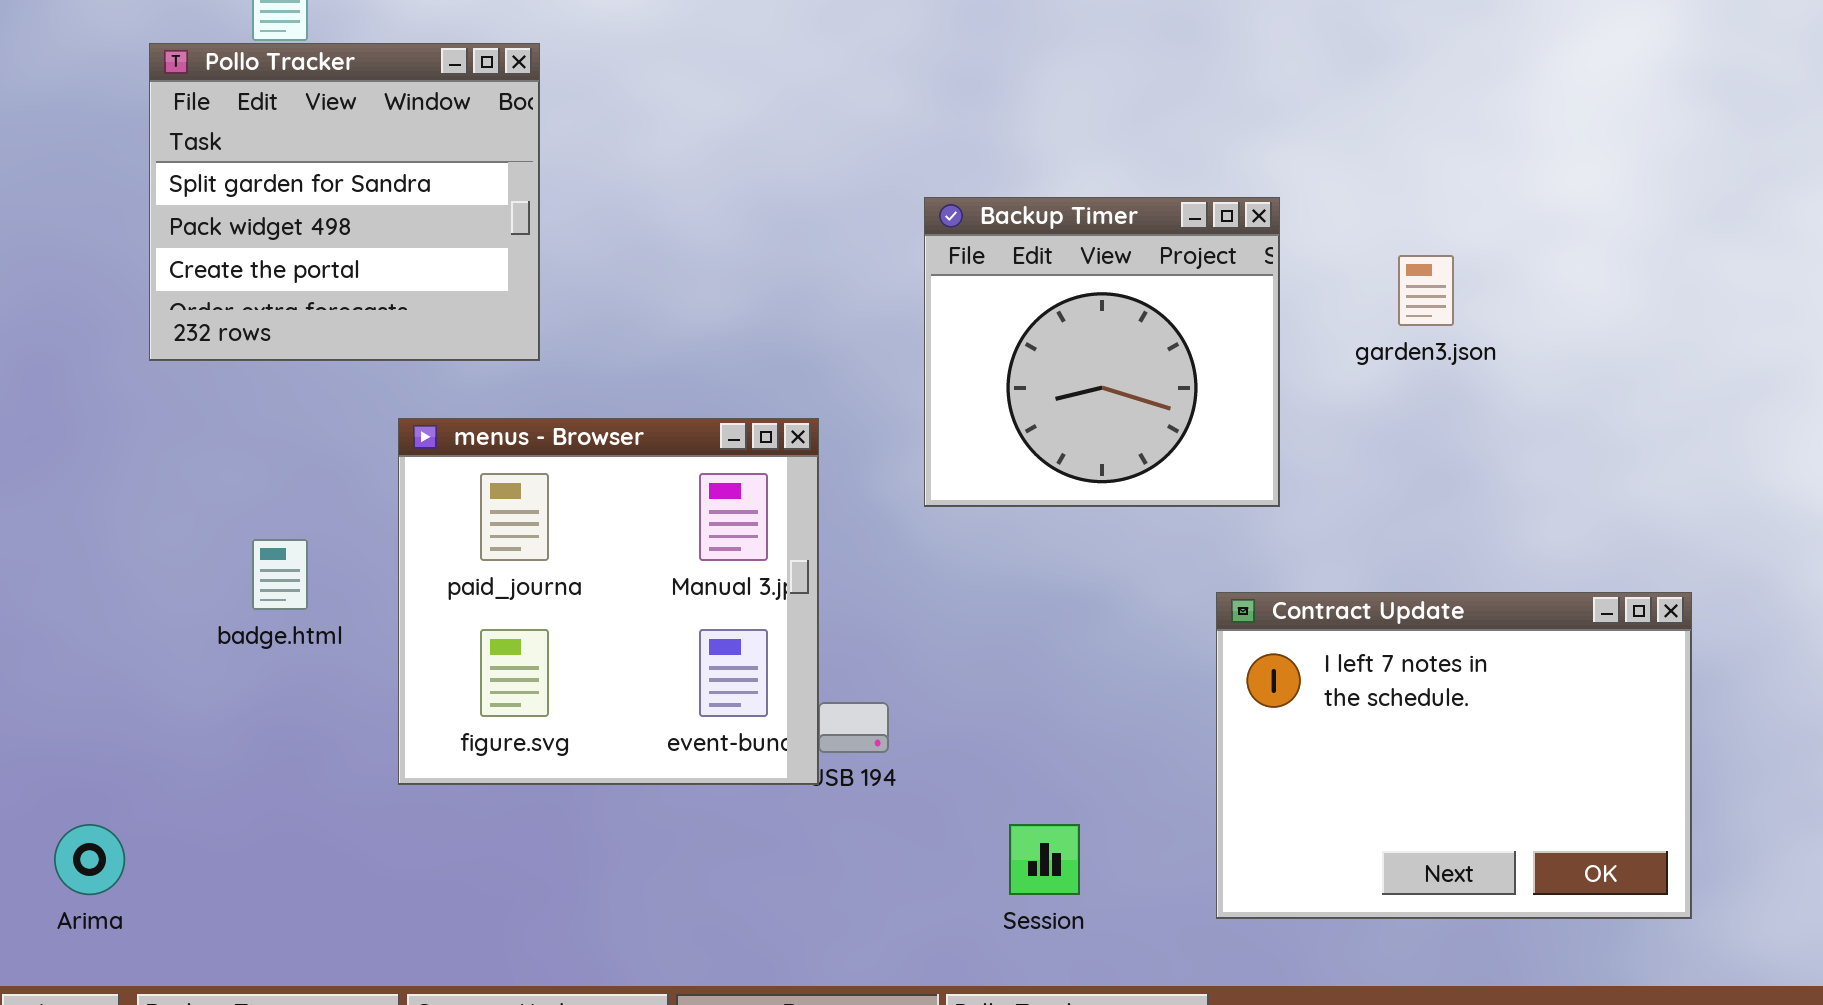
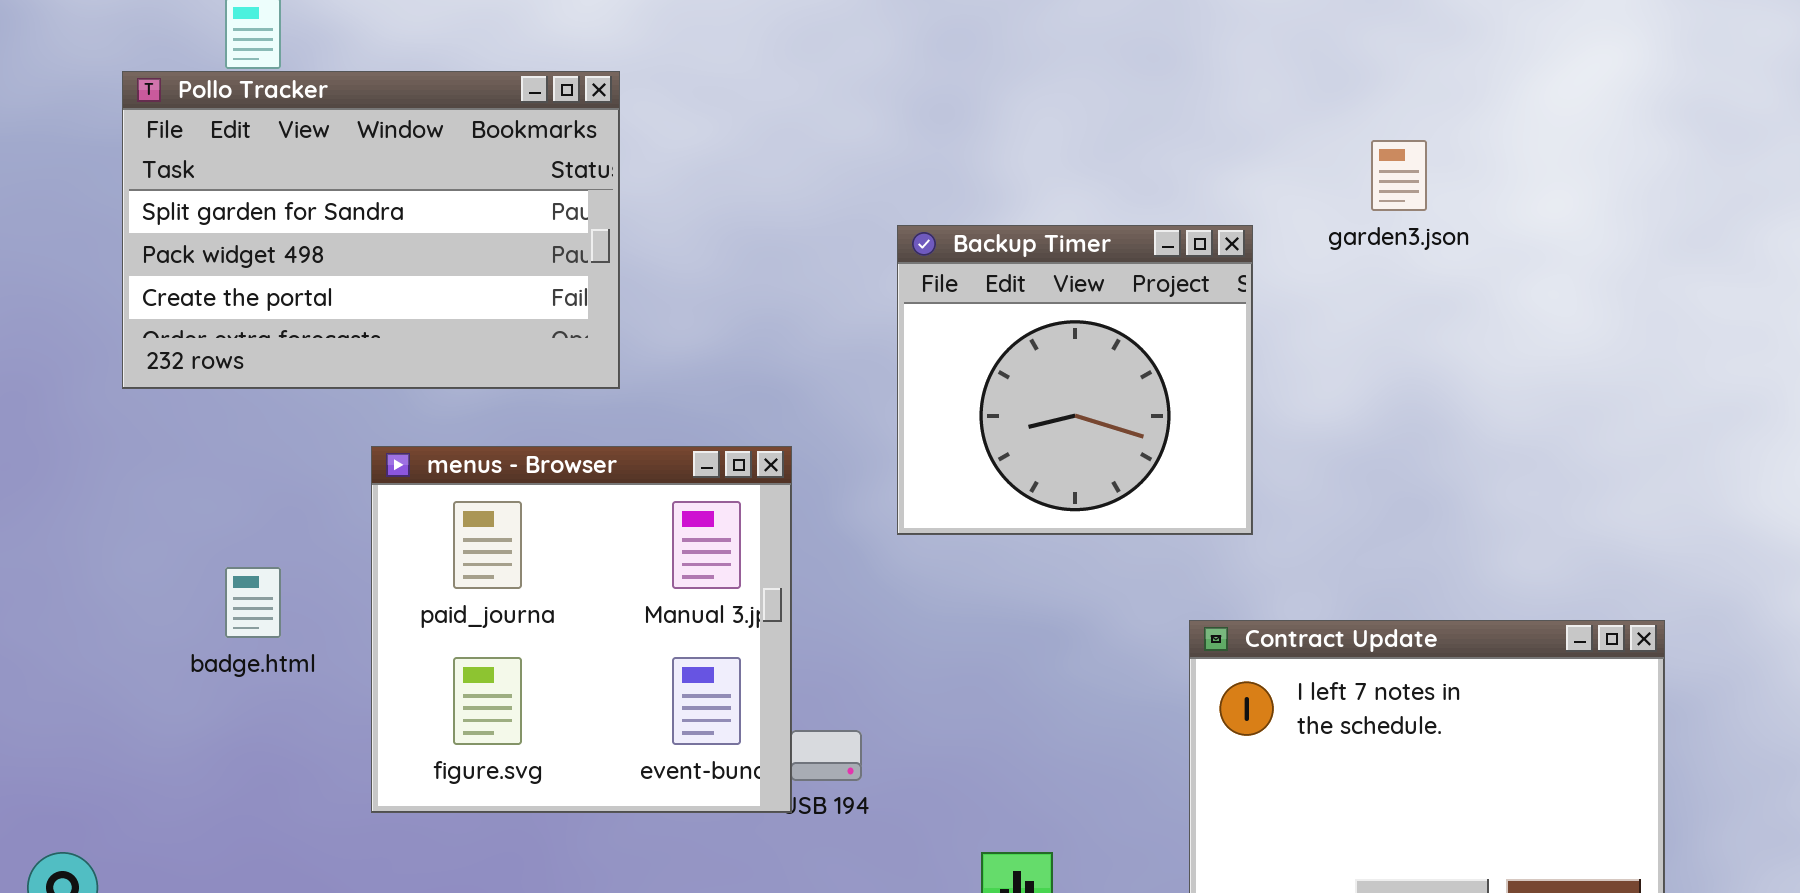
Pollo Tracker: [149,43,540,361] -> [122,71,620,389], resized
garden3.json: [1398,255,1454,326] -> [1371,140,1427,211], moved

